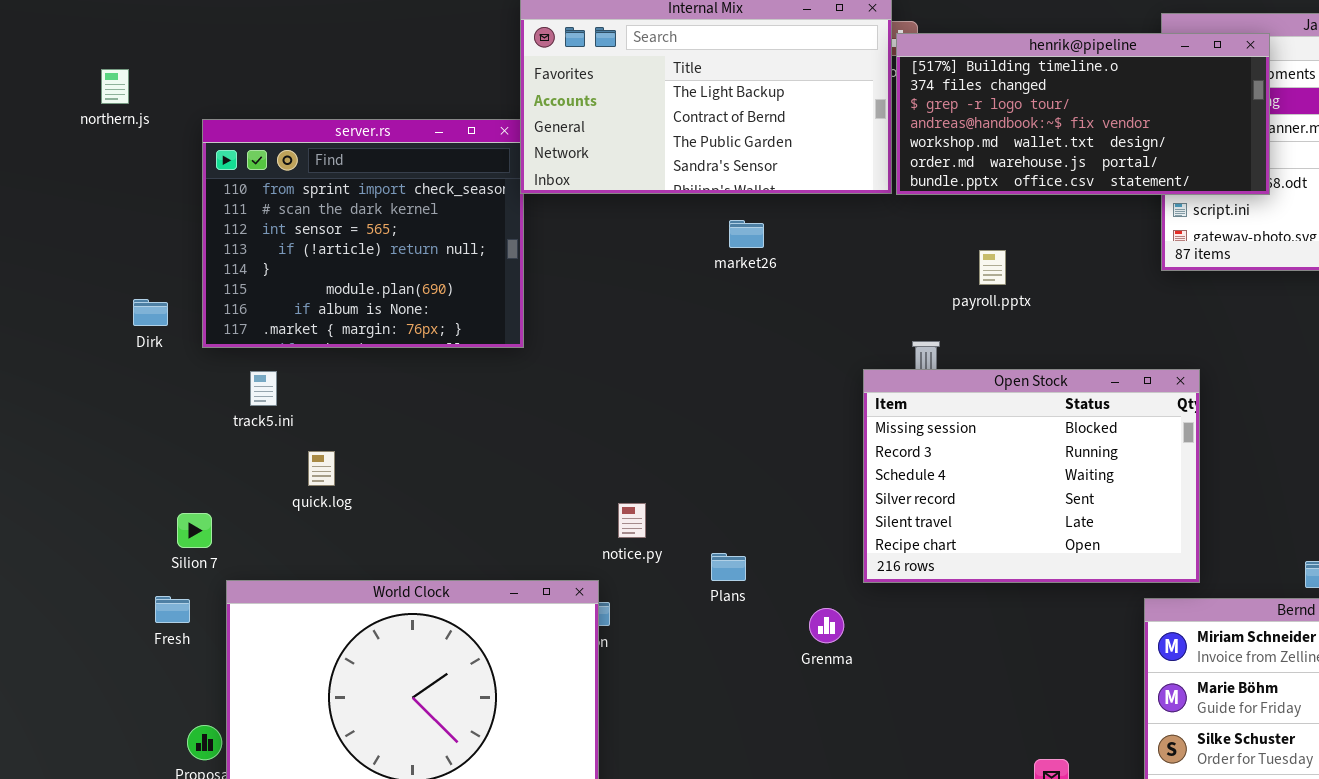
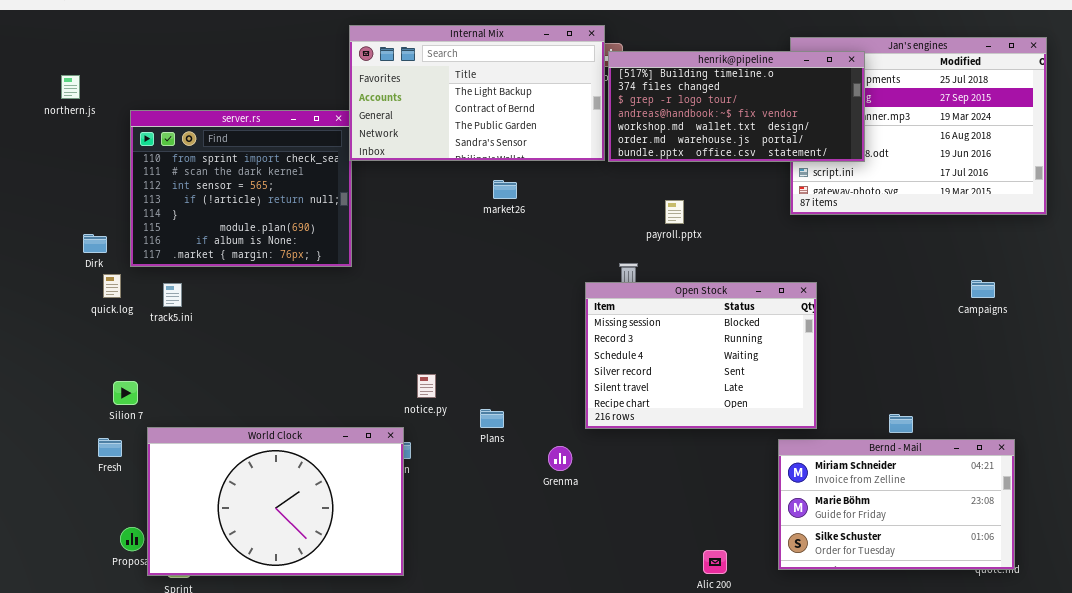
quick.log: [308,451,335,486] -> [103,274,121,298], moved

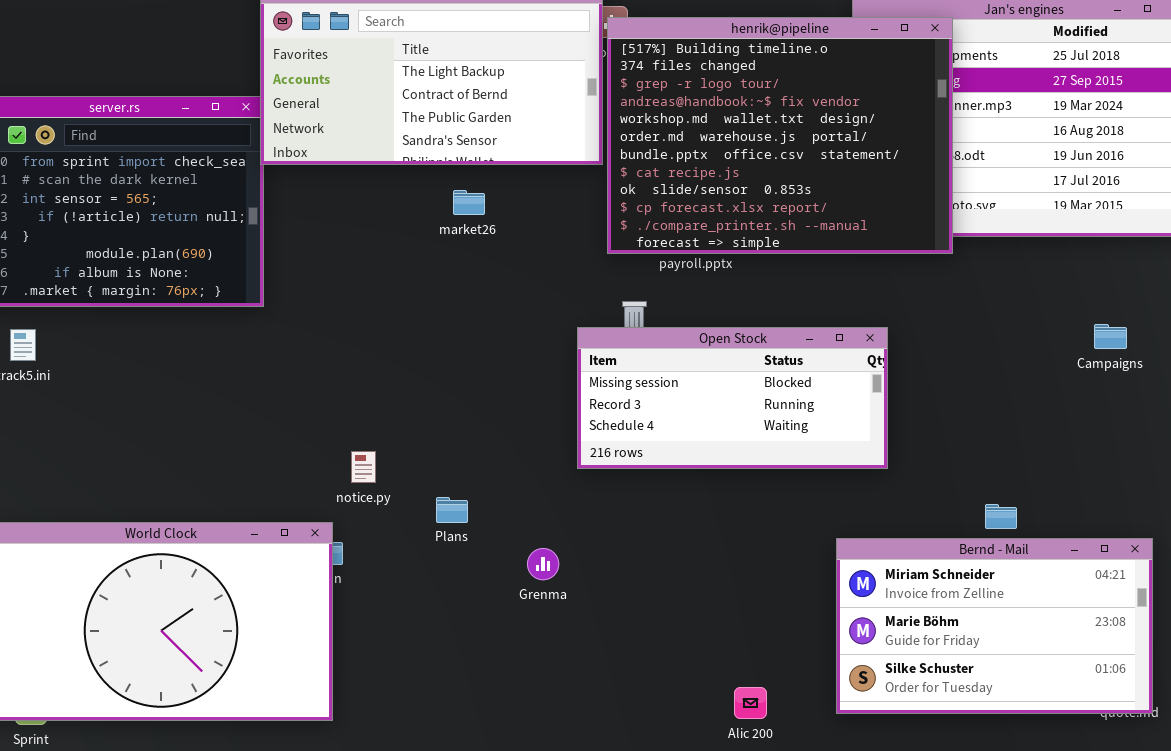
henrik@pipeline: [608,51,865,162] -> [607,17,953,254], resized
Open Stock: [585,282,817,429] -> [577,327,888,469], resized

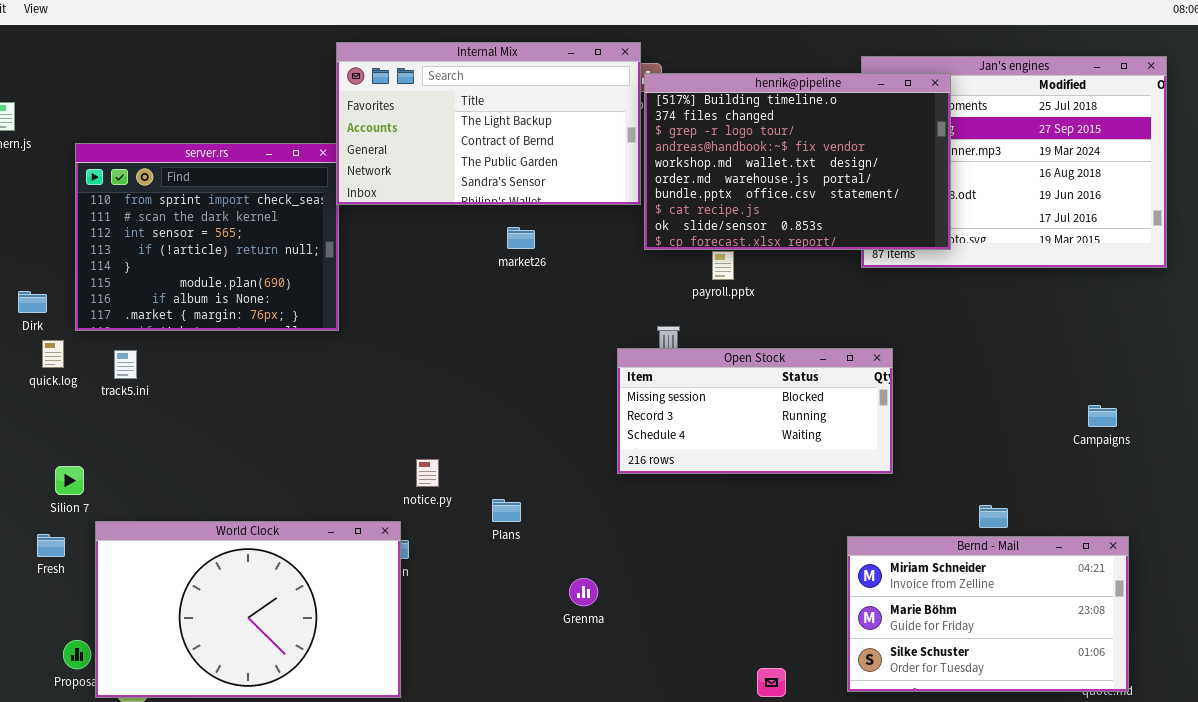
henrik@pipeline: [607,17,953,254] -> [644,73,951,250], resized
Campaigns: [1094,324,1127,349] -> [1088,405,1117,427], moved
Grenma: [527,548,559,580] -> [569,578,598,606], moved

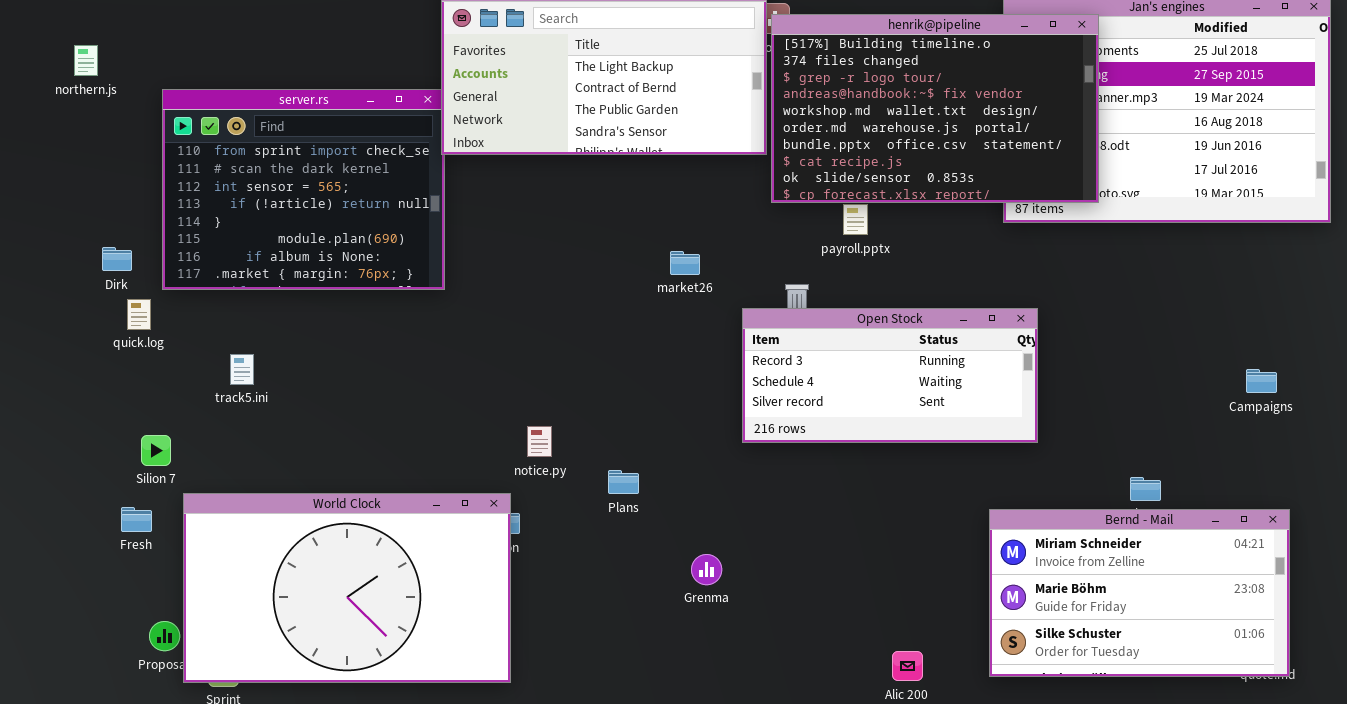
market26: [507,227,535,249] -> [670,251,700,275], moved
Open Stock: [617,348,893,474] -> [742,308,1038,443], scrolled down 1 row
track5.ini: [114,350,137,379] -> [230,354,254,385], moved

